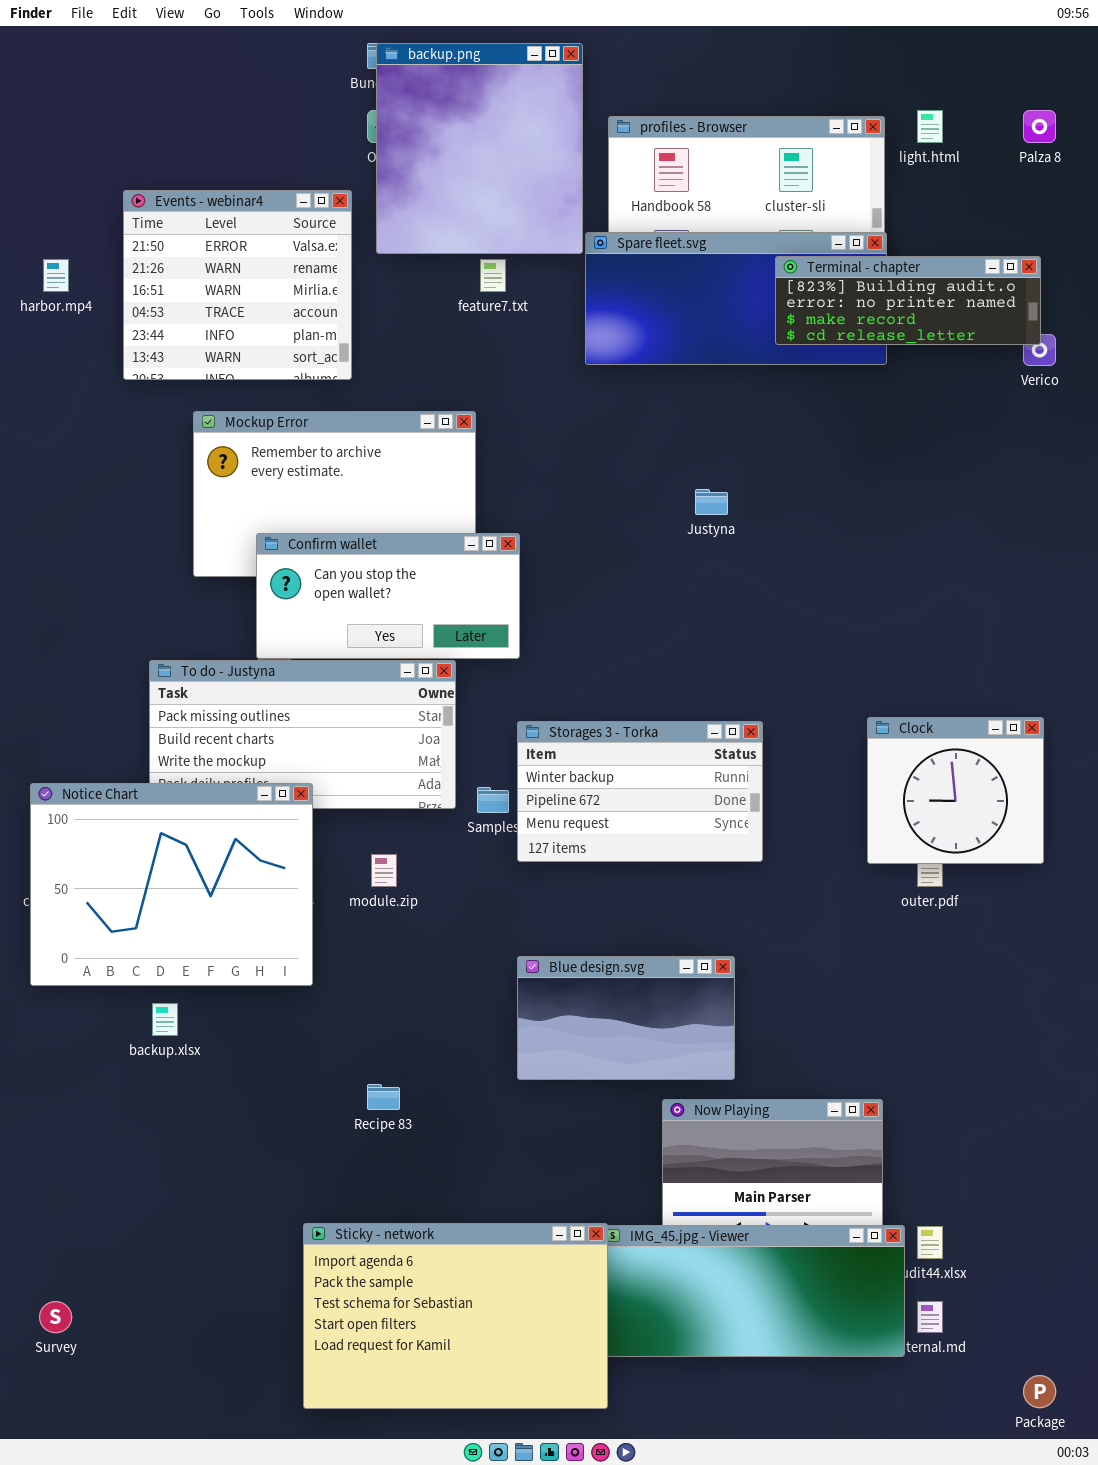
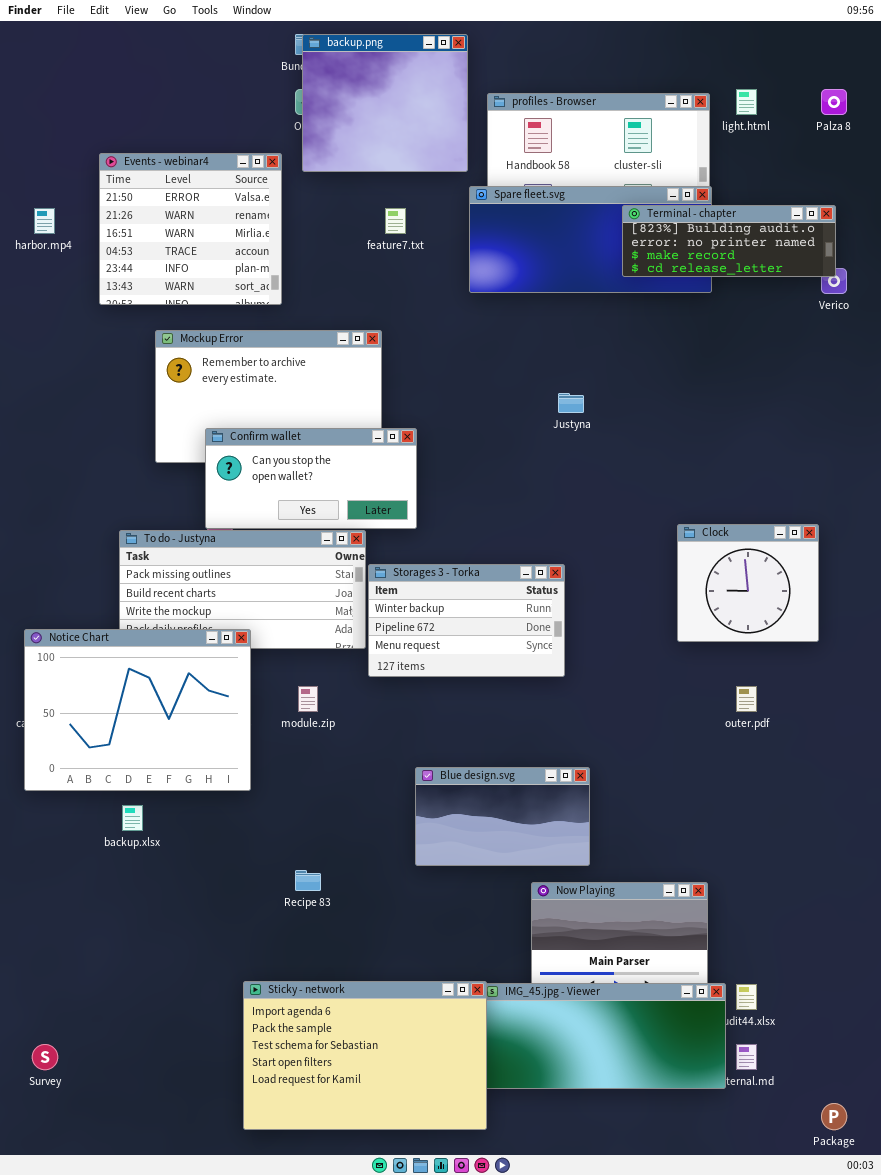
backup.png: [376,43,583,254] -> [302,34,468,172], resized
Clock: [867,717,1044,864] -> [677,524,819,642], moved
Storages 3 - Torka: [517,721,763,862] -> [368,564,565,677], moved

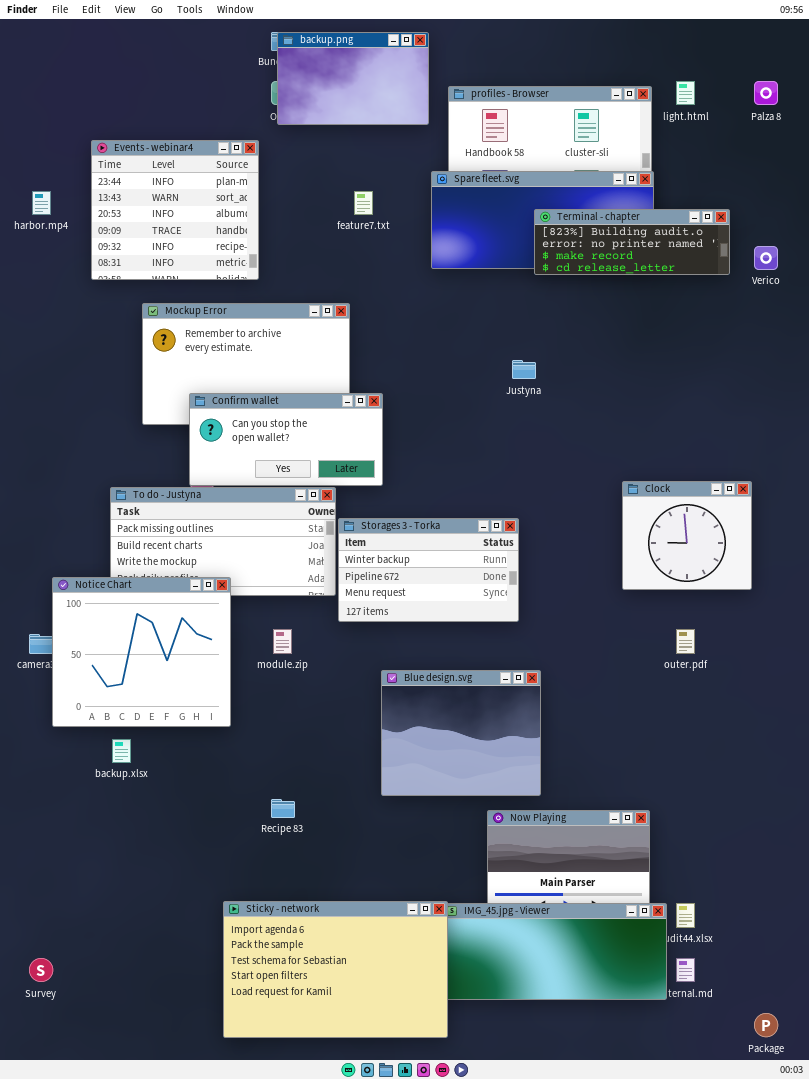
backup.png: [302,34,468,172] -> [277,32,429,125], resized
Events - webinar4: [99,153,282,305] -> [91,140,259,280], scrolled down 4 rows
Terminal - chapter: [622,205,836,277] -> [534,209,730,275], moved
Notice Chart: [24,629,251,791] -> [52,577,231,727], resized
Blue design.svg: [415,767,590,866] -> [381,670,541,796], resized

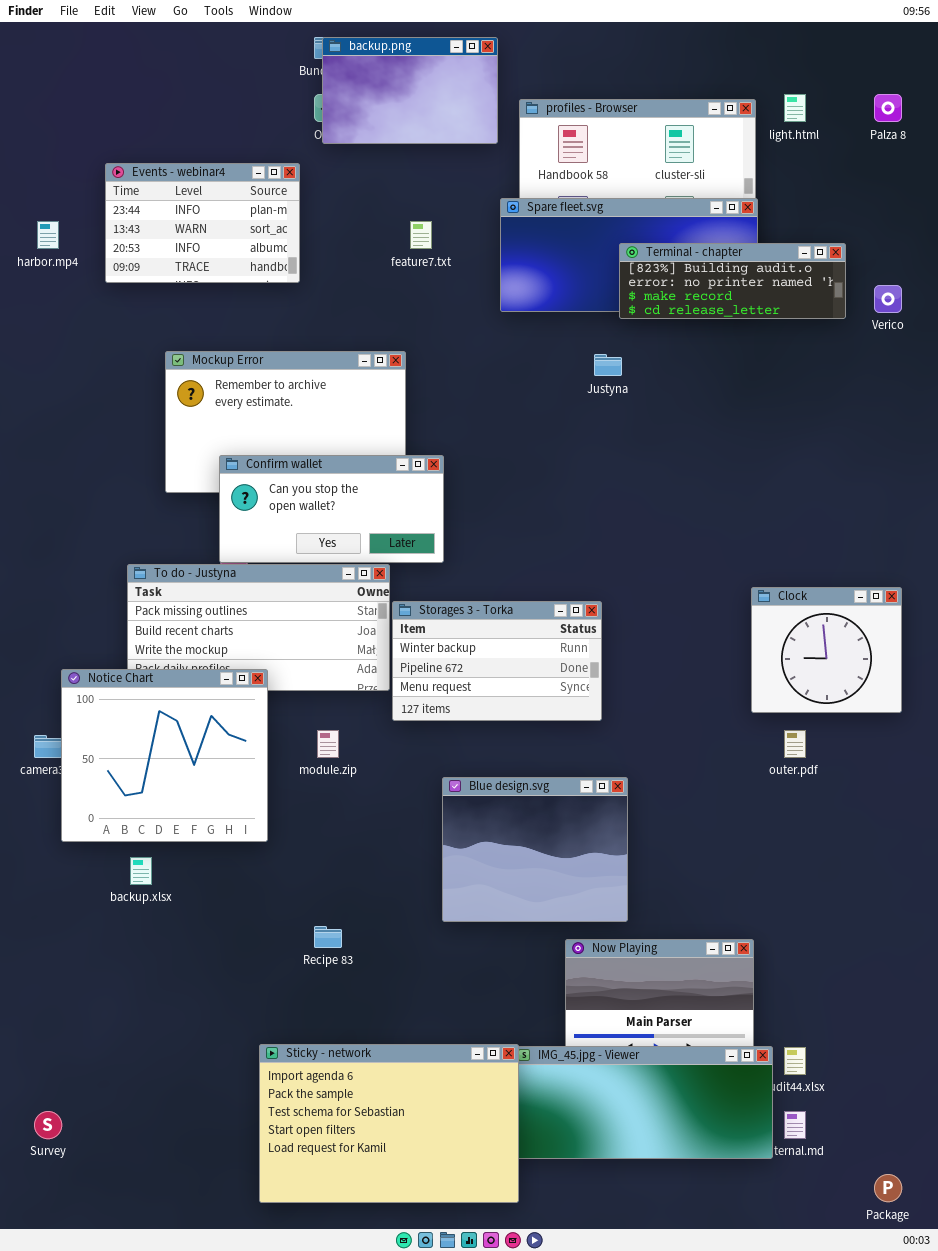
Events - webinar4: [91,140,259,280] -> [105,163,300,283], resized
Justyna: [512,360,536,379] -> [594,354,622,376], moved
Clock: [622,481,752,590] -> [751,587,902,713], moved

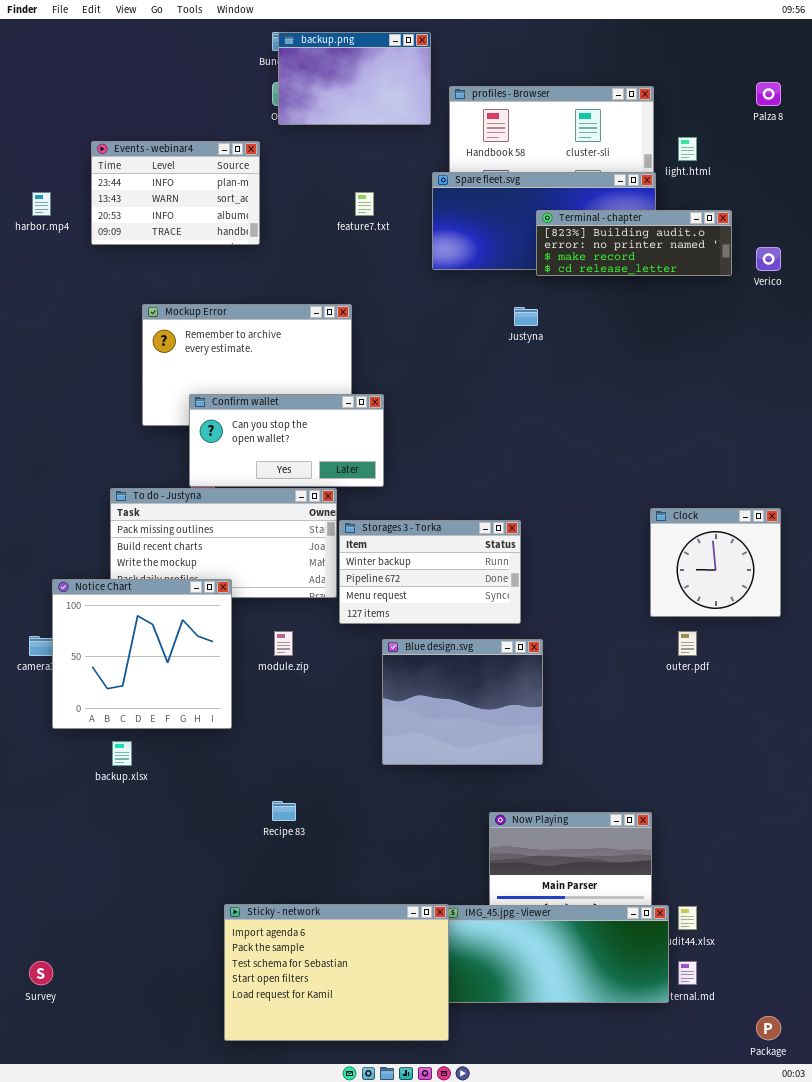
light.html: [784,94,806,122] -> [678,137,697,161], moved
Blue design.svg: [442,777,628,922] -> [382,639,543,765], moved

